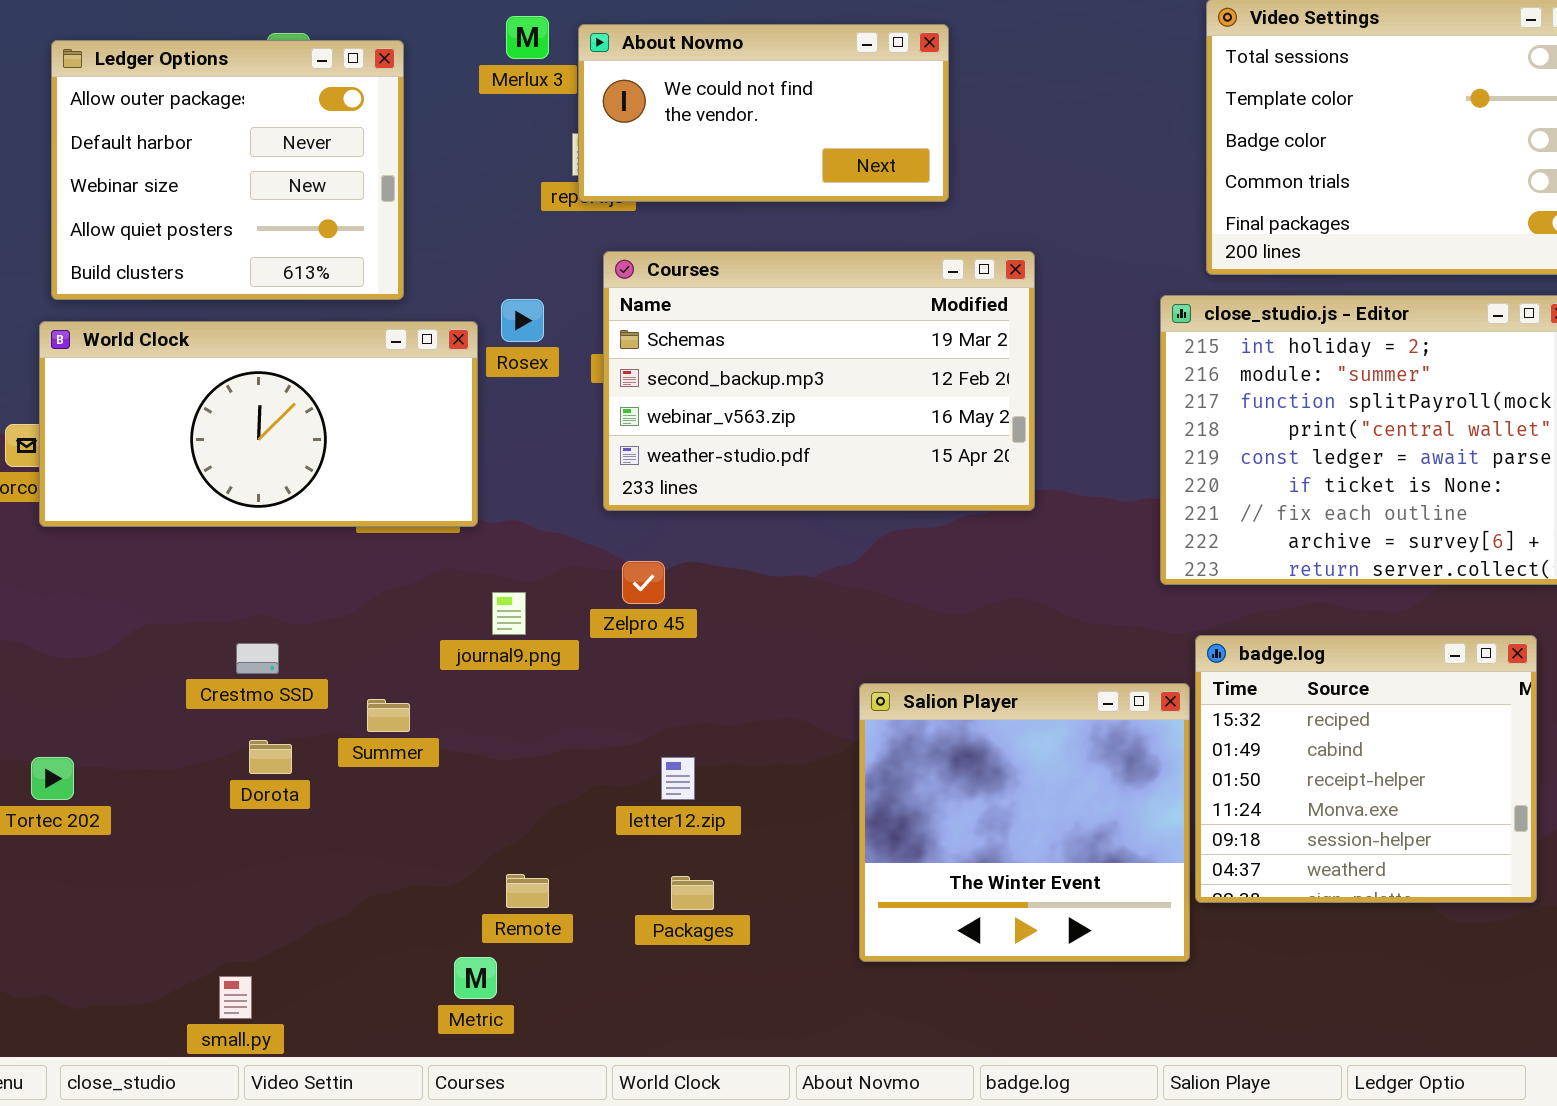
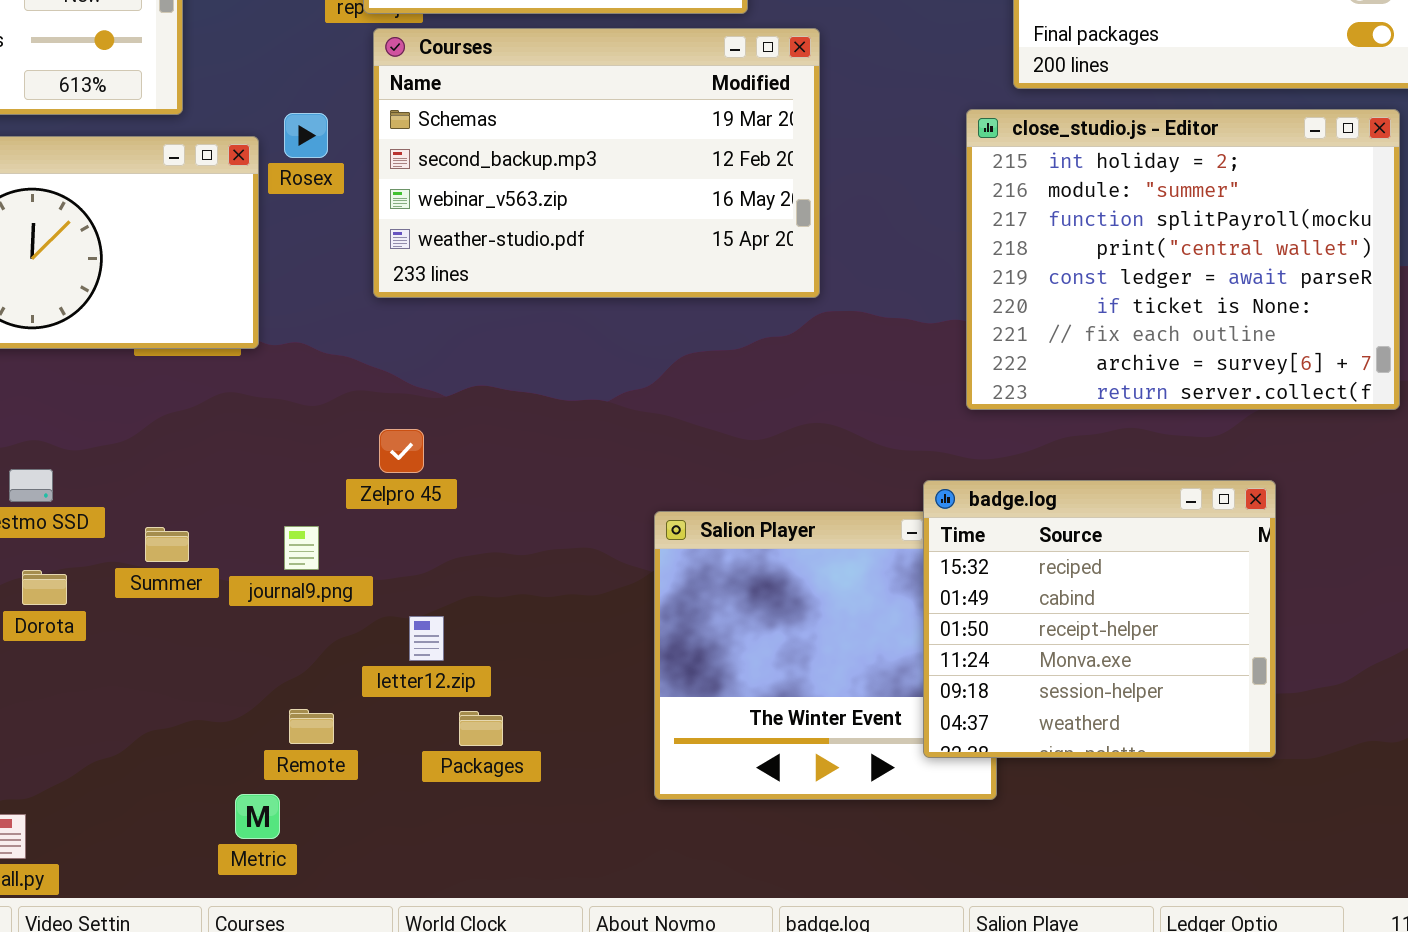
Courses: [603,251,1035,511] -> [373,28,820,298], moved
Zelpro 45: [622,561,665,604] -> [379,429,424,473], moved
journal9.png: [492,592,526,635] -> [284,526,319,570], moved
badge.log: [1195,635,1537,903] -> [923,480,1276,758], moved
letter12.zip: [661,757,695,800] -> [409,616,444,661], moved

